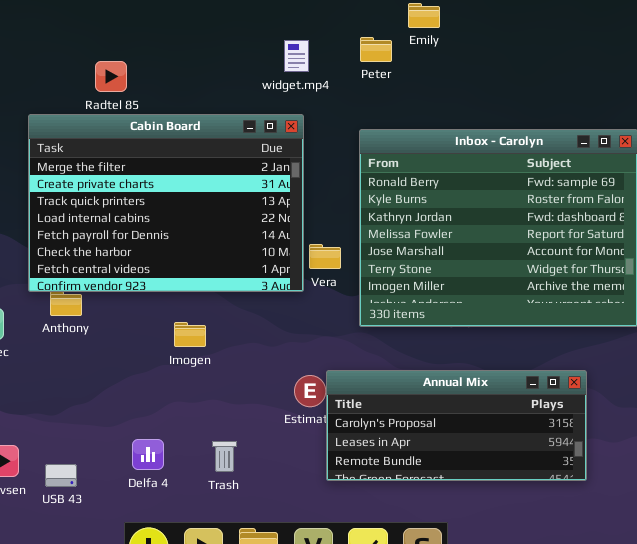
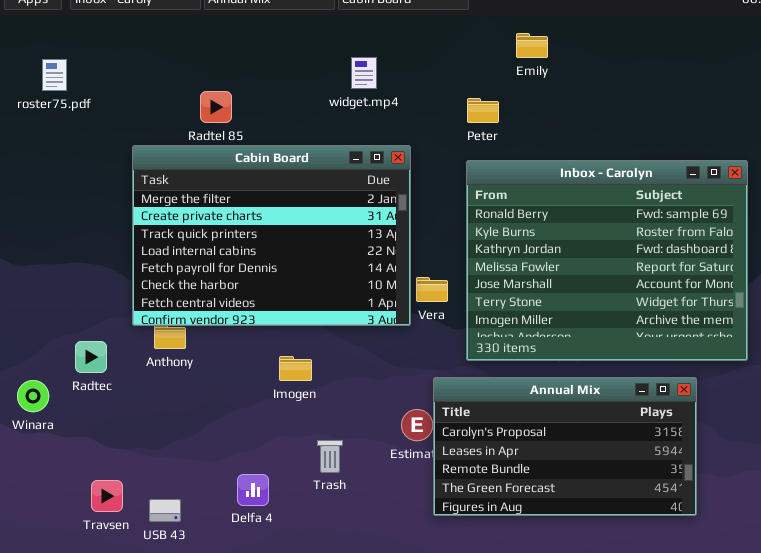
Peter: [360,37,392,62] -> [467,98,499,123], moved
widget.mp4: [284,40,309,72] -> [351,57,377,89], moved
Annual Mix: [326,370,587,481] -> [433,377,697,516], resized
Trash: [212,441,237,472] -> [317,440,343,473], moved

